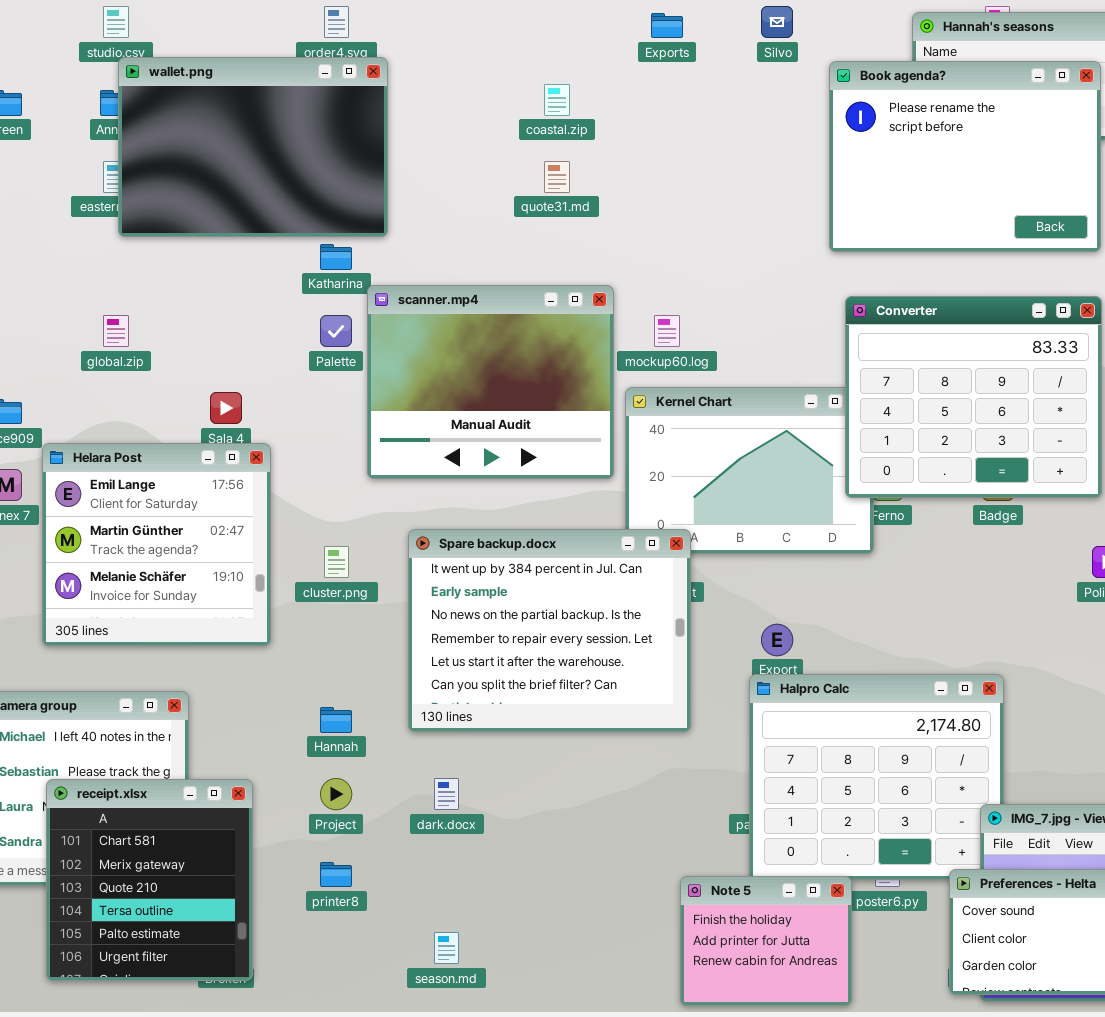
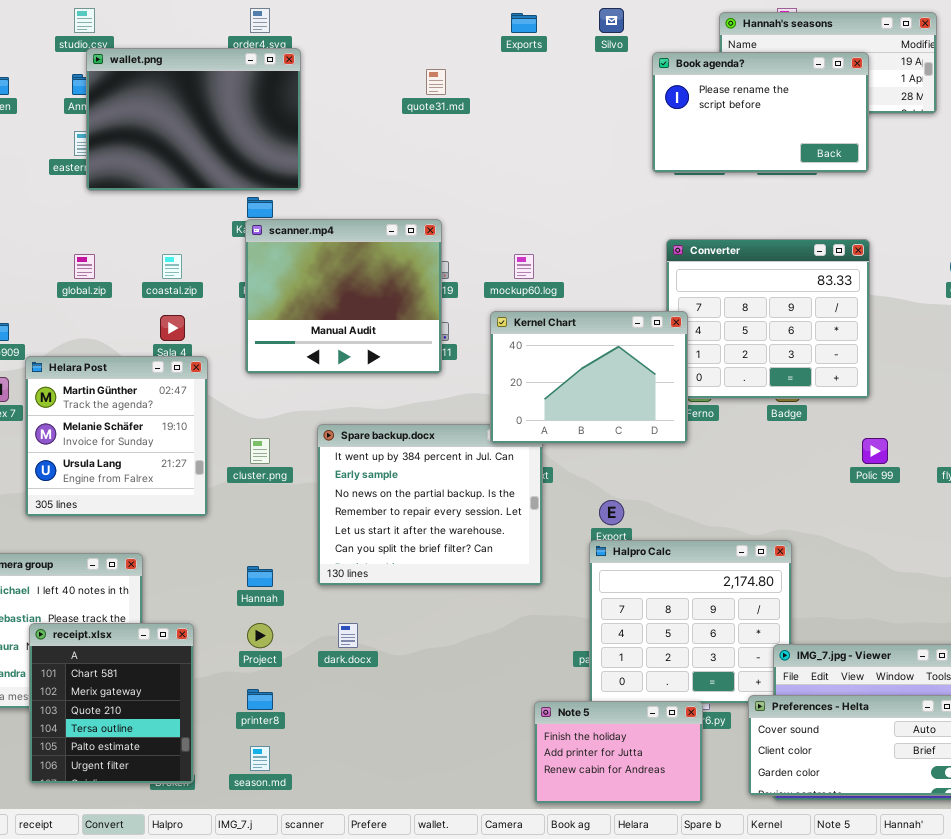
Book agenda?: [829,61,1101,252] -> [652,52,869,173], resized
coastal.zip: [544,84,570,116] -> [162,254,182,279], moved
quote31.md: [544,161,570,193] -> [426,69,446,95], moved
scanner.mp4: [367,285,614,479] -> [245,219,442,374], moved
Kernel Chart: [625,387,874,554] -> [490,311,688,444], raised
Helara Post: [42,443,271,646] -> [25,356,208,517], scrolled down 1 row
Note 5: [680,876,852,1006] -> [534,701,703,804], resized
season.md: [434,932,459,964] -> [250,746,270,771], moved

